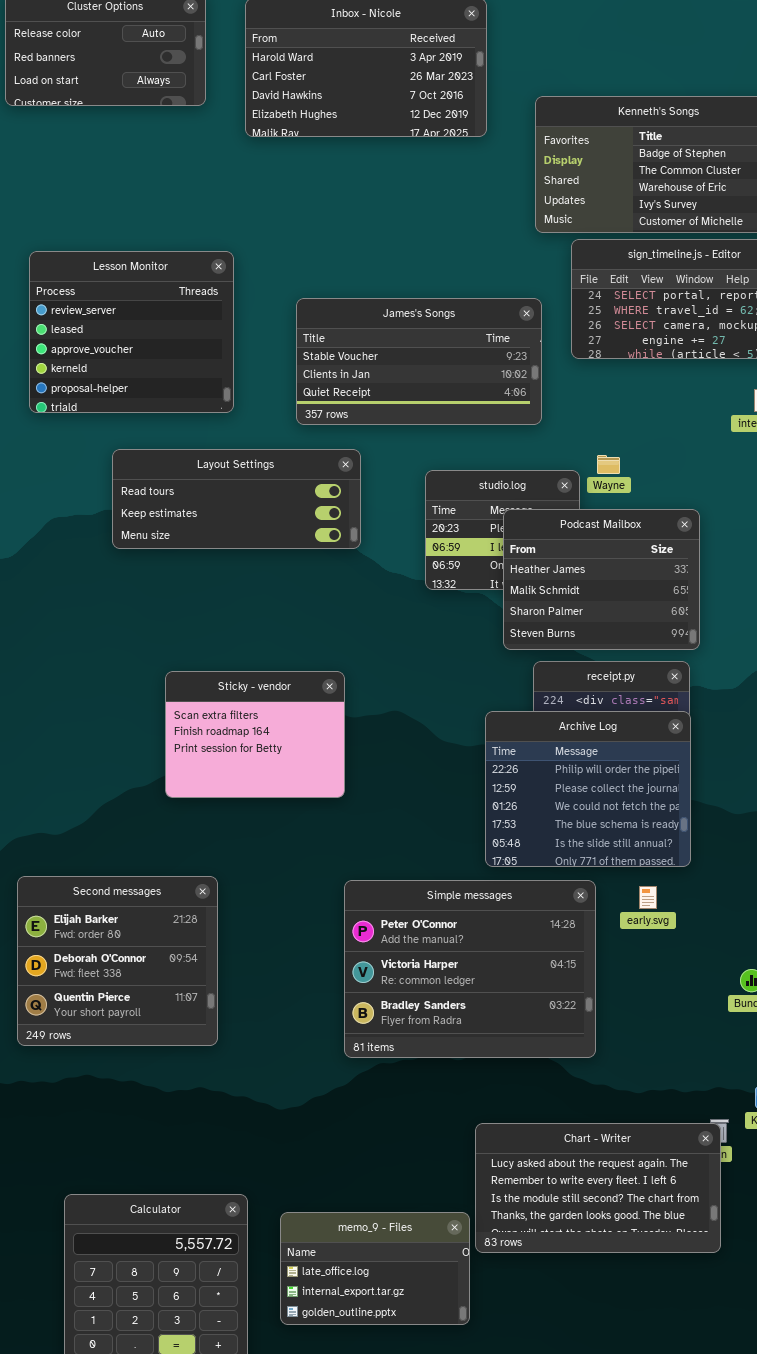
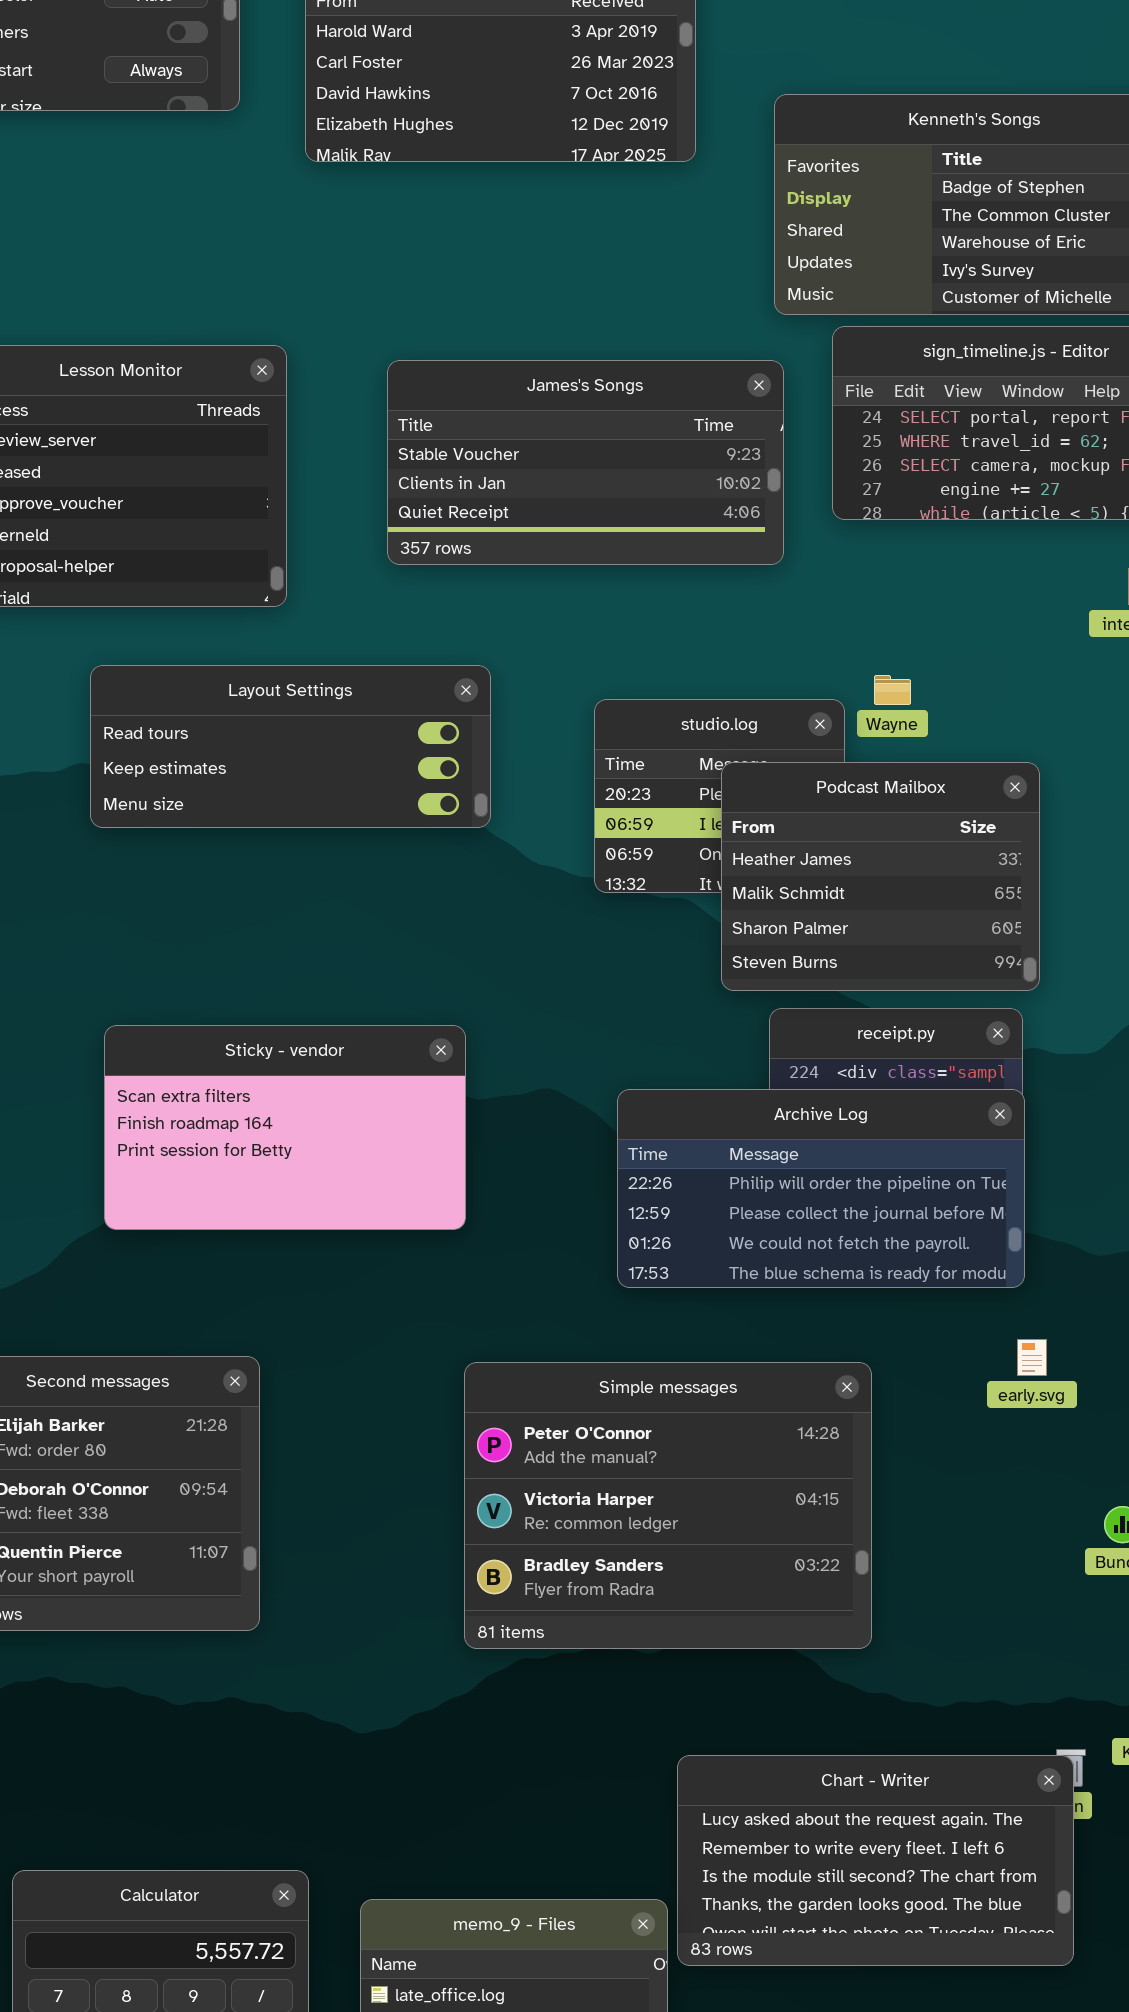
James's Songs: [296,298,542,425] -> [387,360,784,565], moved
Sticky - vendor: [165,671,345,798] -> [104,1025,466,1230], resized
Archive Log: [485,711,691,867] -> [617,1089,1025,1288], resized
early.svg: [639,886,657,909] -> [1017,1339,1047,1376], moved

